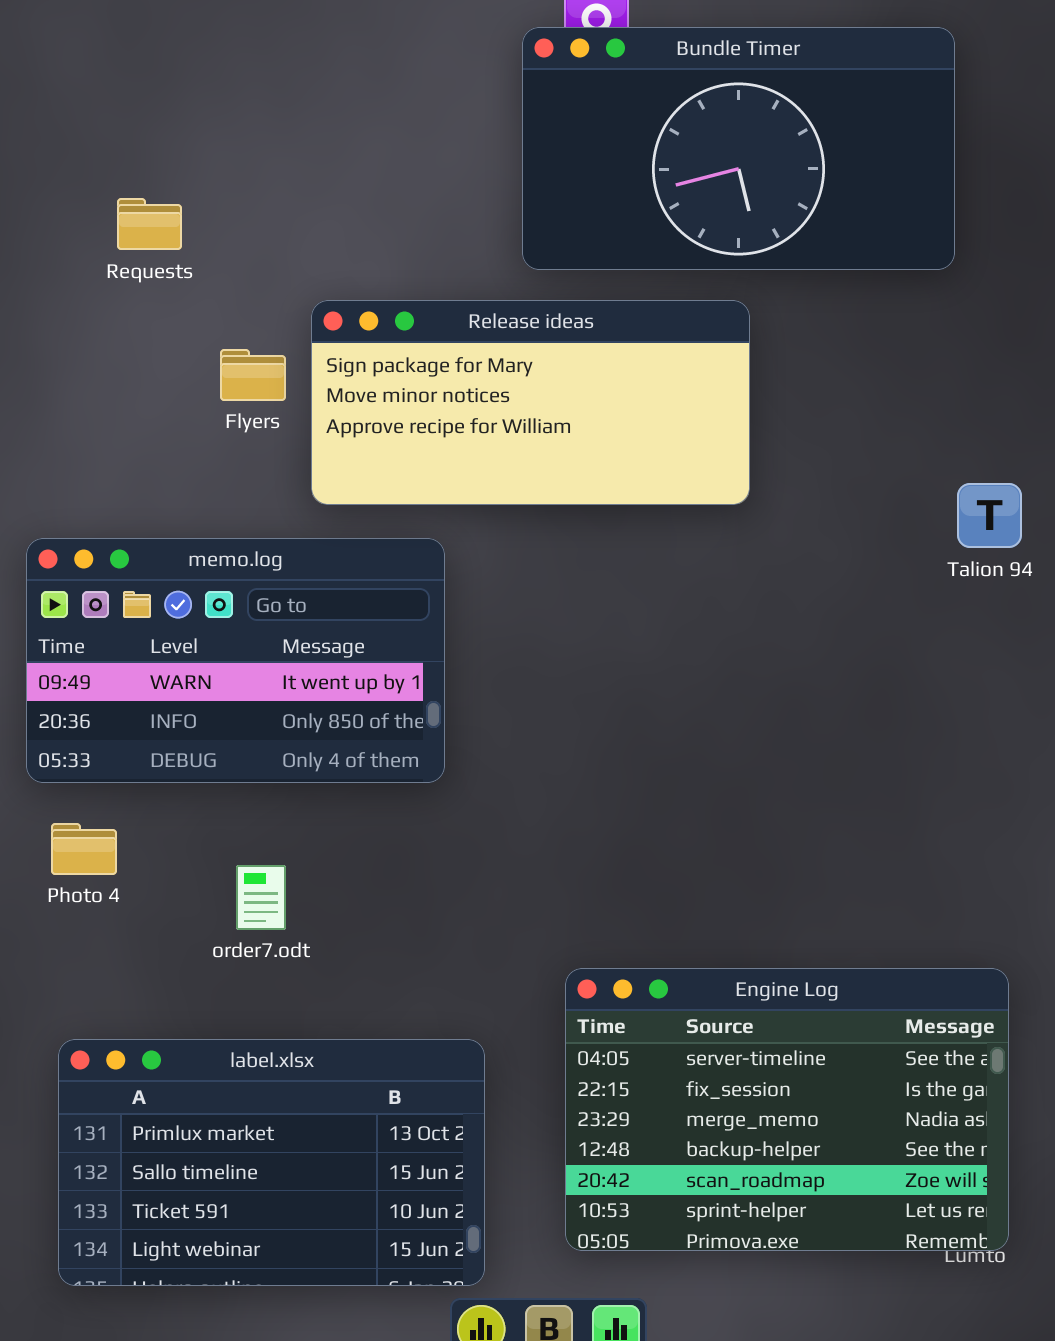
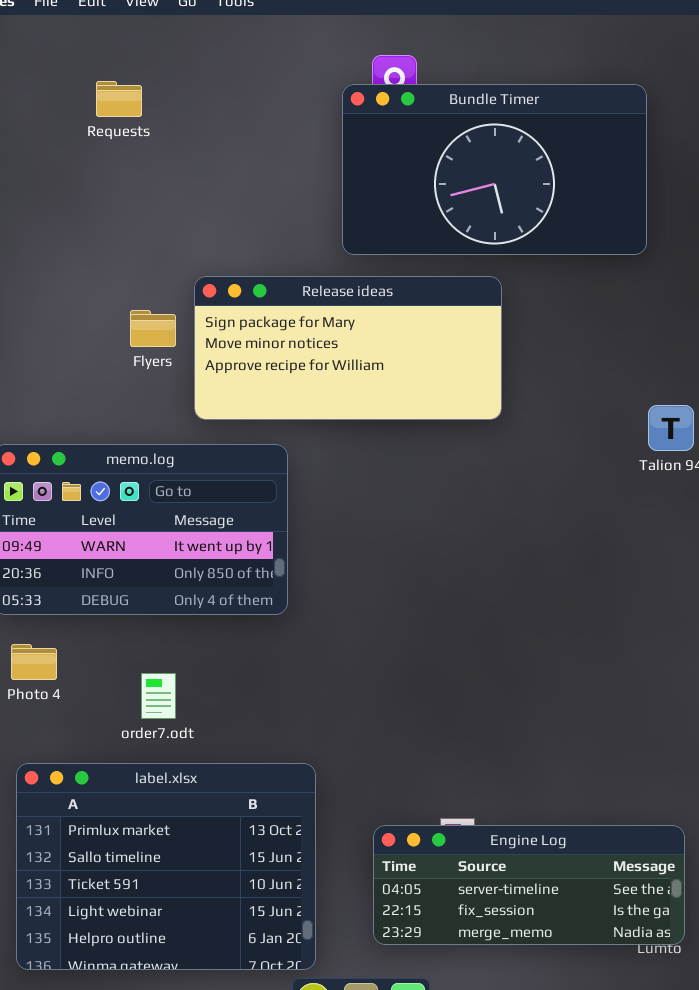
Requests: [117,198,182,250] -> [96,81,142,117], moved
Engine Log: [565,968,1009,1251] -> [373,825,685,945], resized
label.xlsx: [58,1039,485,1286] -> [16,763,316,970], resized

